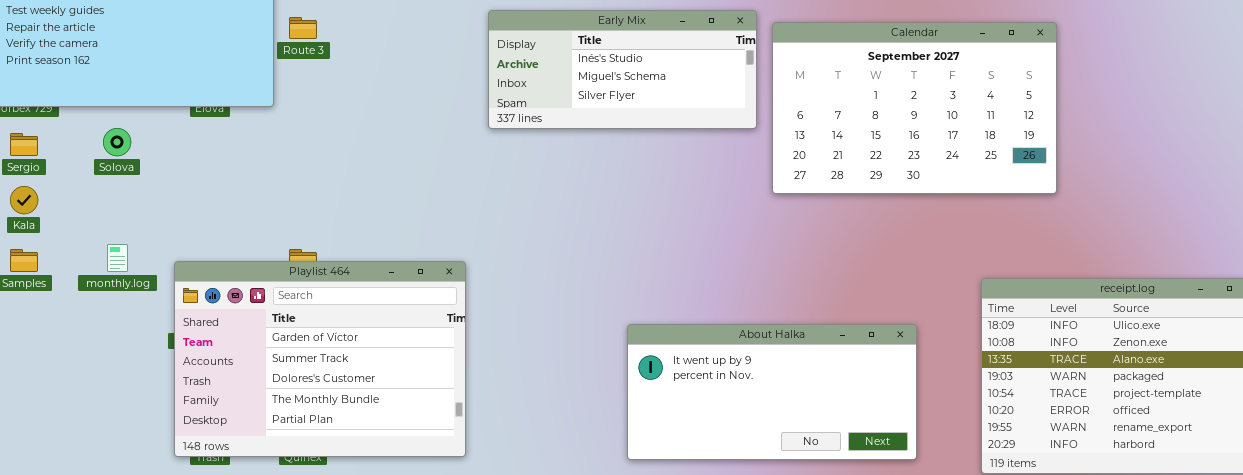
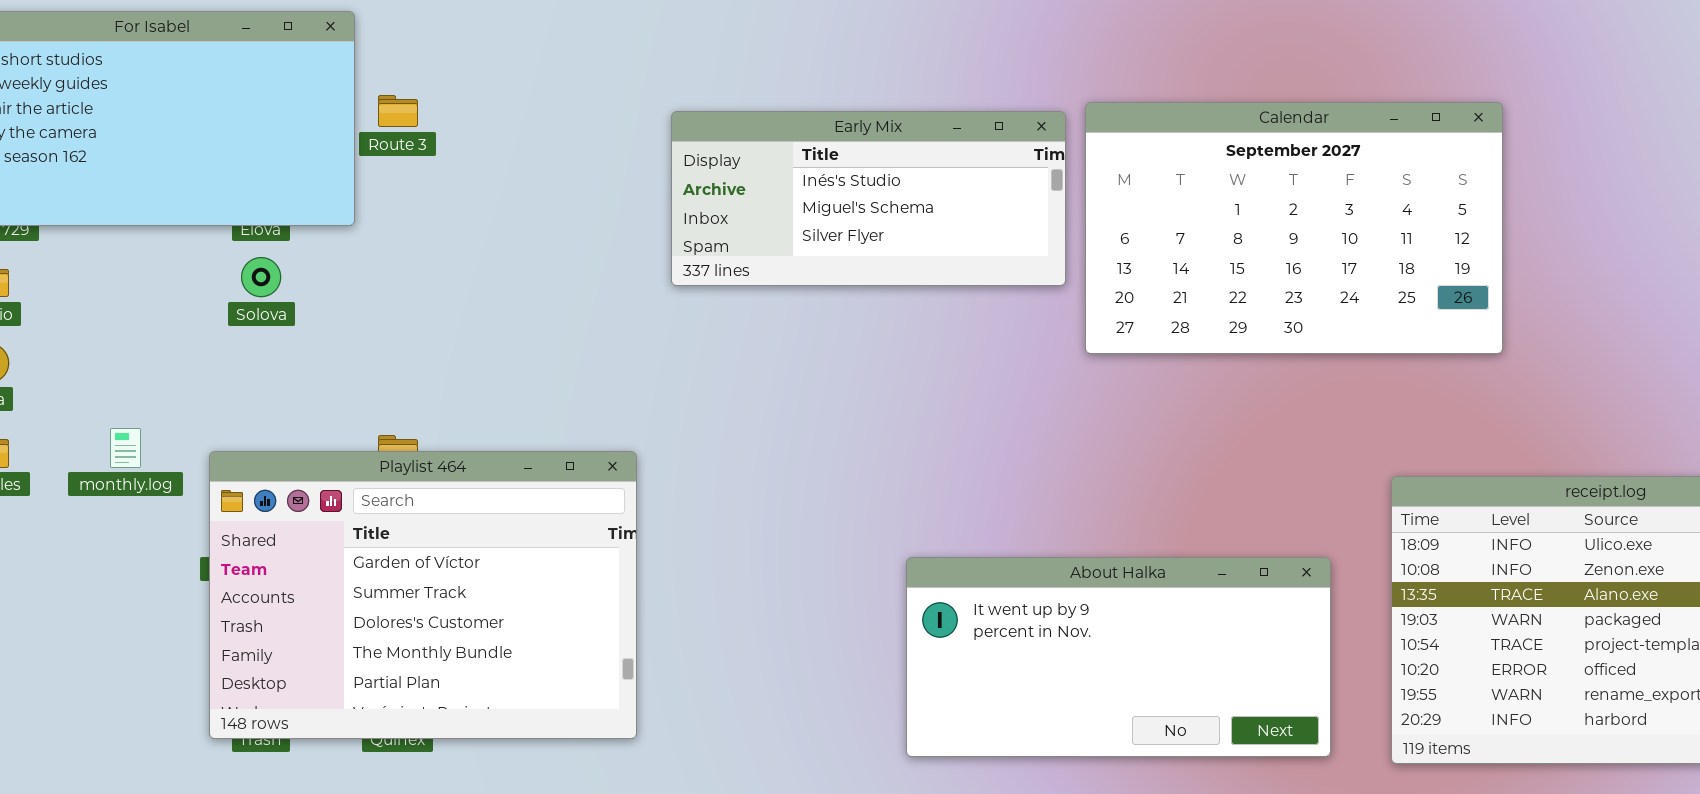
Early Mix: [488,10,757,129] -> [671,111,1066,286], moved
Solova: [103,128,131,156] -> [241,257,281,297], moved
About Halka: [627,324,917,460] -> [906,557,1331,757], moved

